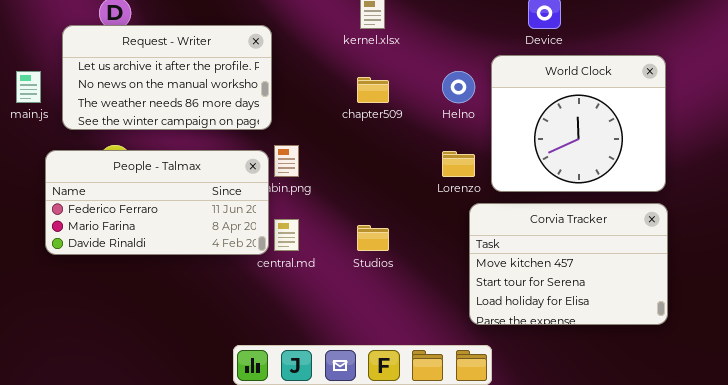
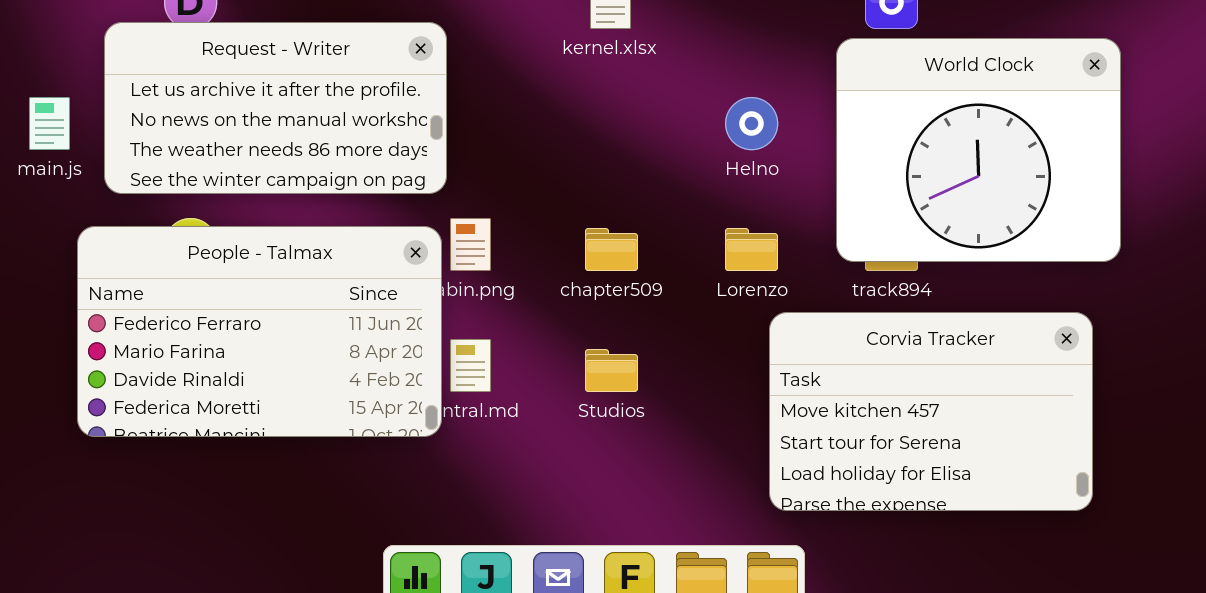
World Clock: [491,55,666,192] -> [836,38,1121,262], moved
chapter509: [357,77,389,103] -> [585,228,638,271], moved
People - Talmax: [45,150,269,255] -> [77,226,442,437], resized

